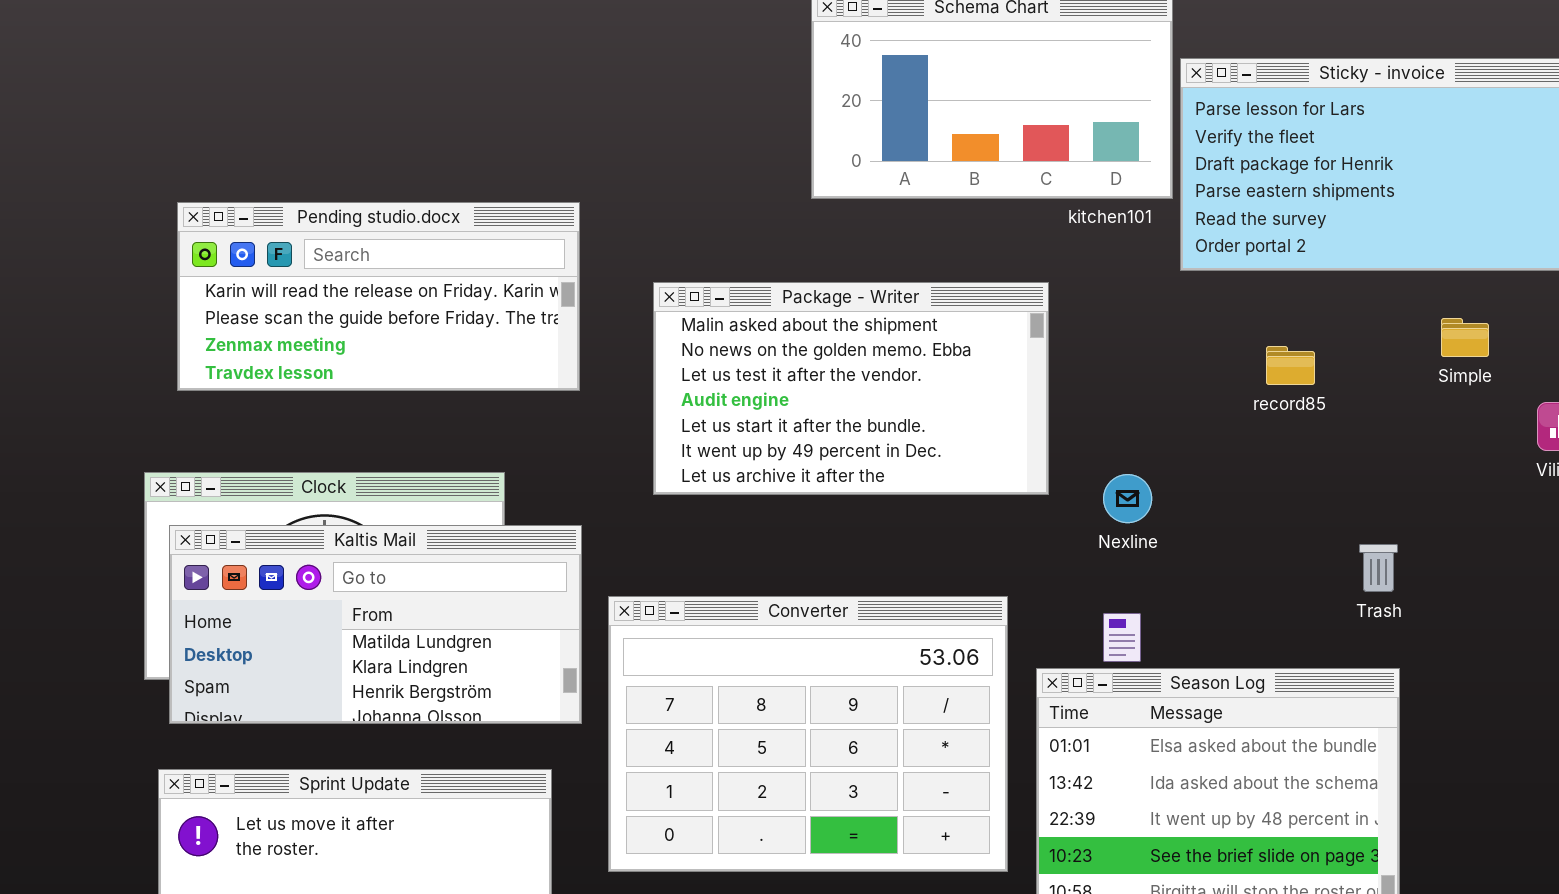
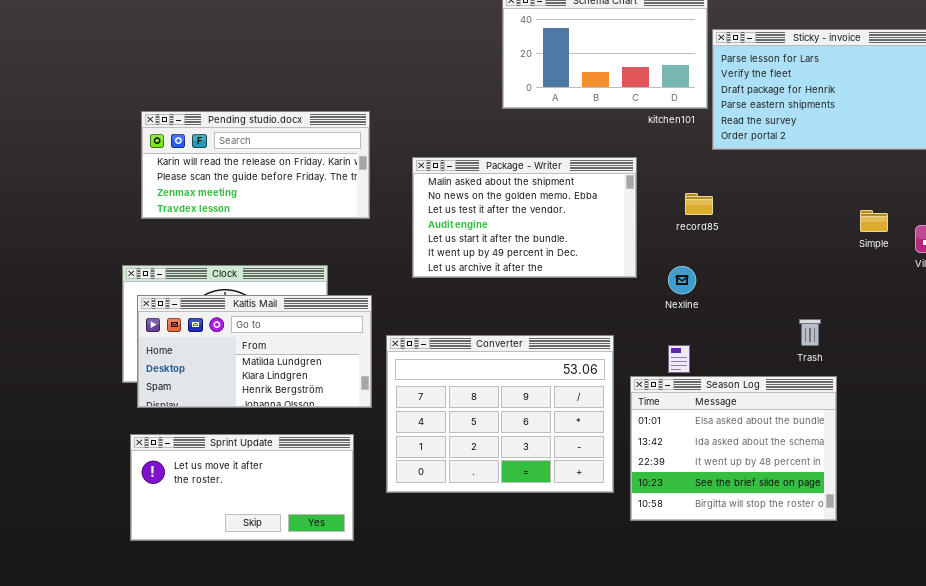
Simple: [1441,318,1489,357] -> [860,210,888,232], moved
record85: [1266,346,1315,385] -> [685,193,713,215], moved
Trash: [1359,544,1398,592] -> [799,319,821,346], moved

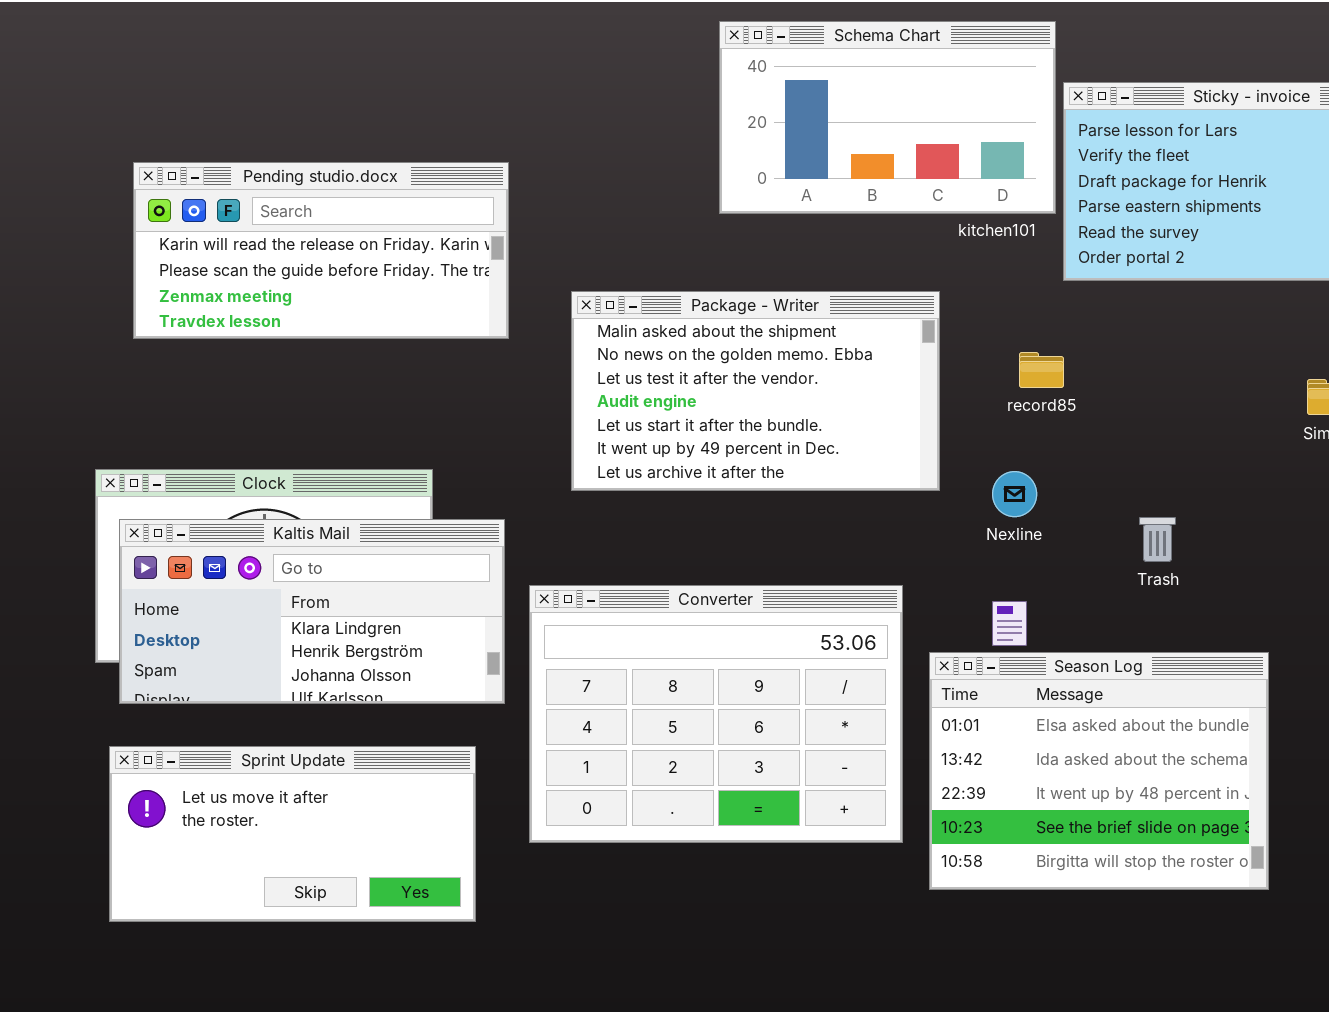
Pending studio.docx: [141,111,370,219] -> [133,162,509,339], moved
Kaltis Mail: [137,295,372,408] -> [119,519,505,704], scrolled down 1 row
Trash: [799,319,821,346] -> [1139,517,1176,562], moved

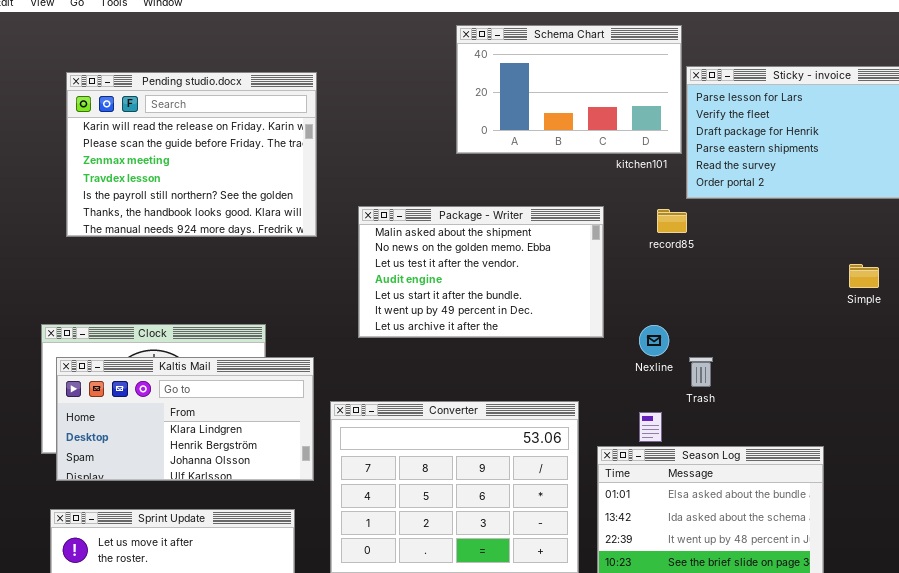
Pending studio.docx: [133,162,509,339] -> [66,72,317,237], resized
record85: [1019,352,1064,388] -> [657,209,687,233], moved
Trash: [1139,517,1176,562] -> [689,357,713,387], moved

